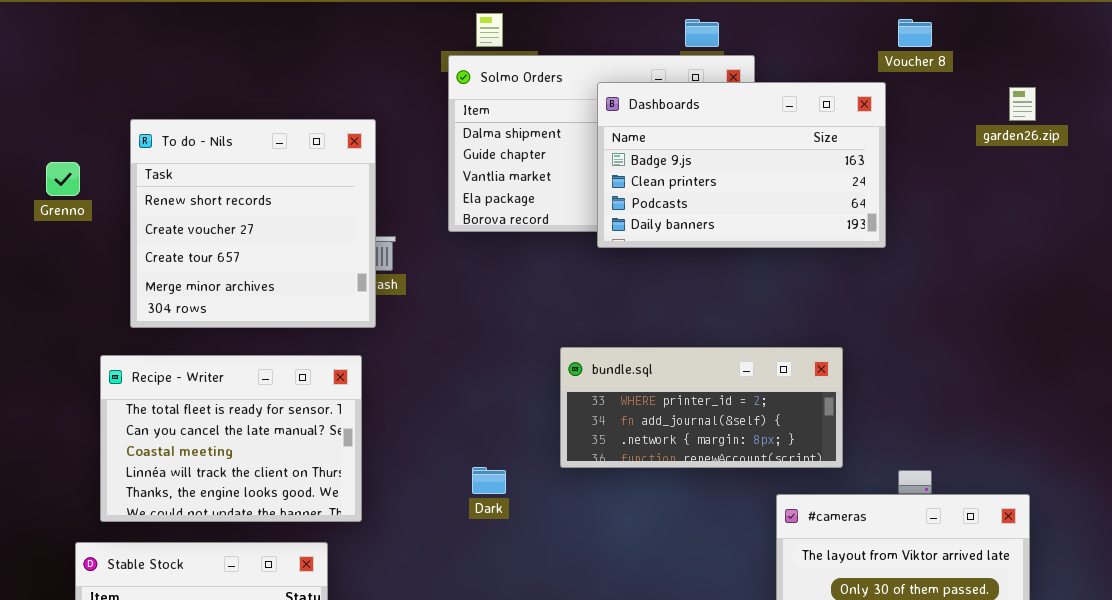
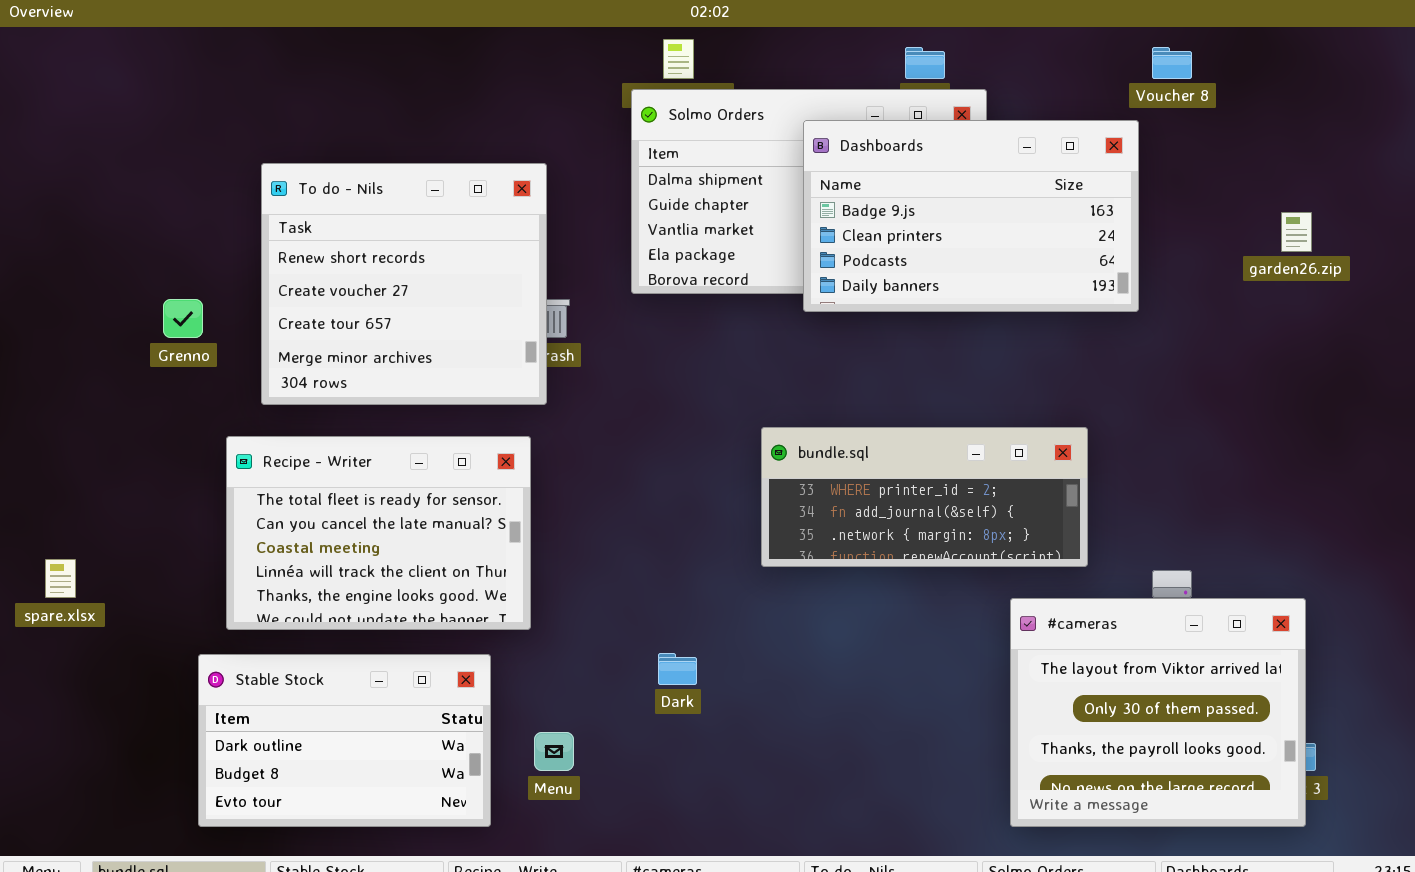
garden26.zip: [1009,87,1036,121] -> [1281,212,1312,252], moved
Grenno: [46,162,80,196] -> [163,299,203,338], moved
Dark: [472,467,506,494] -> [658,653,697,685], moved

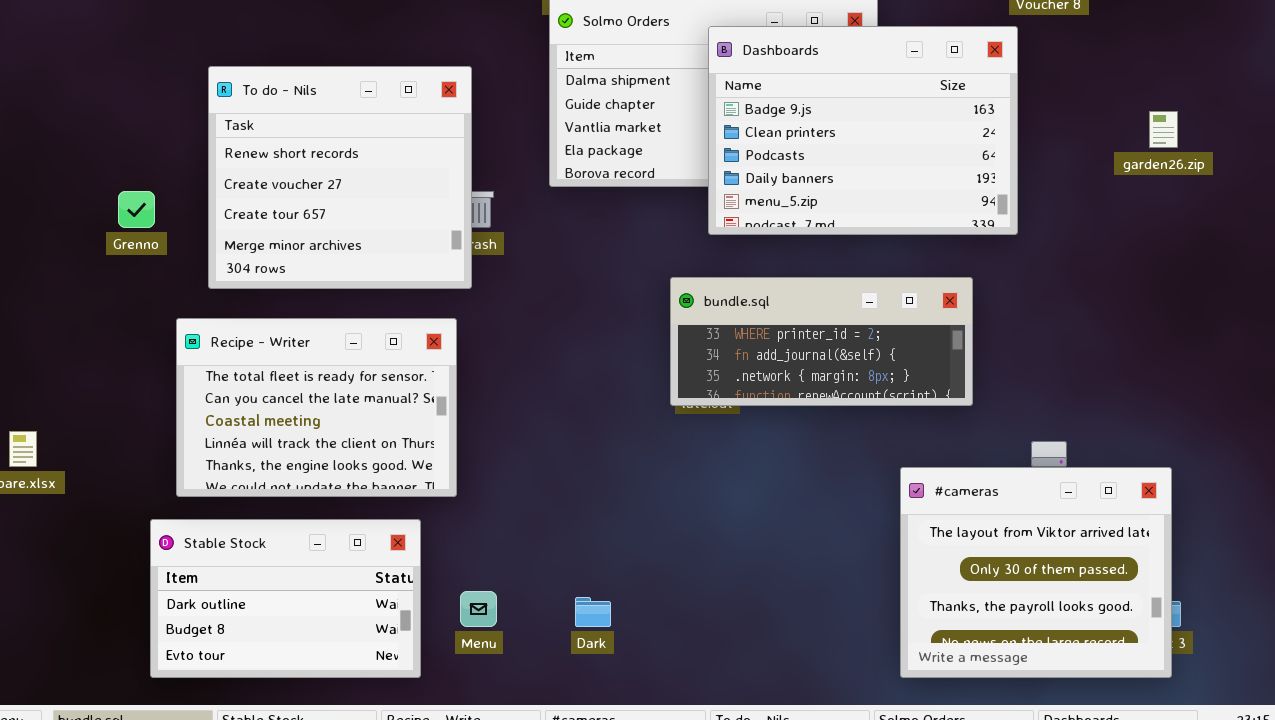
Dashboards: [803,120,1139,312] -> [708,26,1018,235], resized
bundle.sql: [761,427,1088,567] -> [670,277,973,406], moved
Dark: [658,653,697,685] -> [575,597,611,627], moved

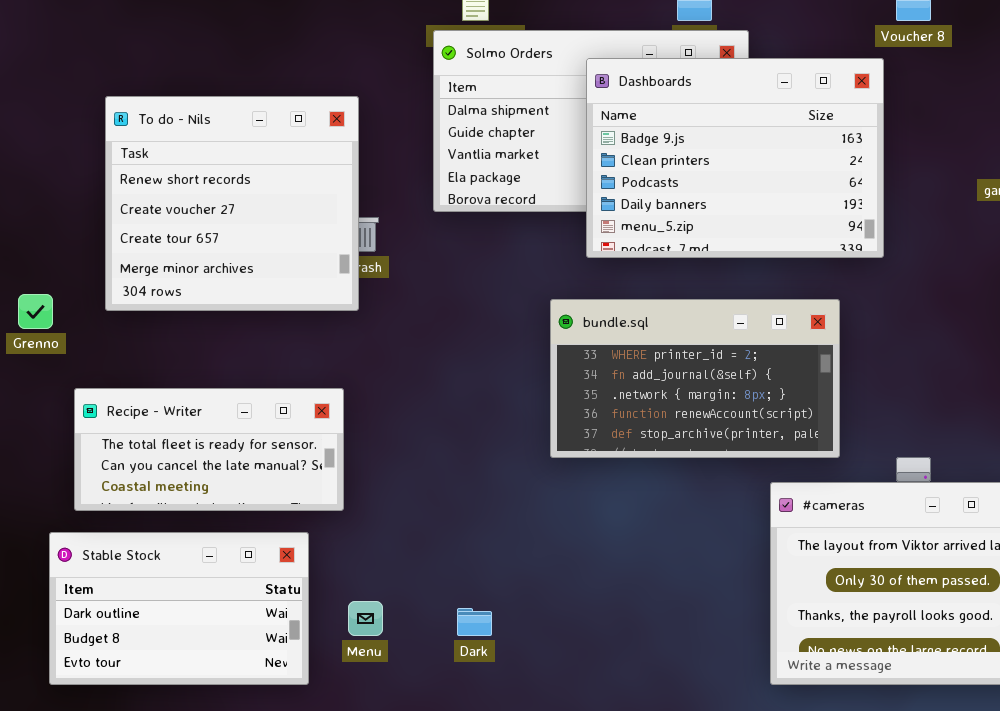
Grenno: [118,191,155,228] -> [18,294,53,329], moved
bundle.sql: [670,277,973,406] -> [550,299,840,458], resized
Recipe - Writer: [176,318,457,497] -> [74,388,344,511], resized

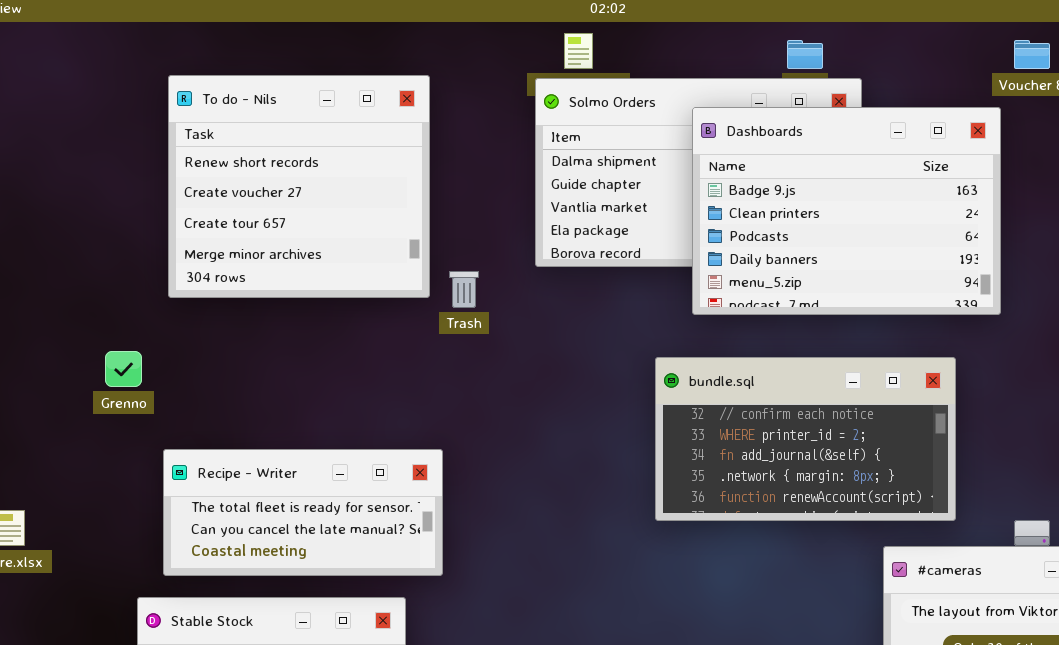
To do - Nils: [105,96,359,311] -> [168,75,430,298], moved
bundle.sql: [550,299,840,458] -> [655,357,956,521], scrolled up 1 row

